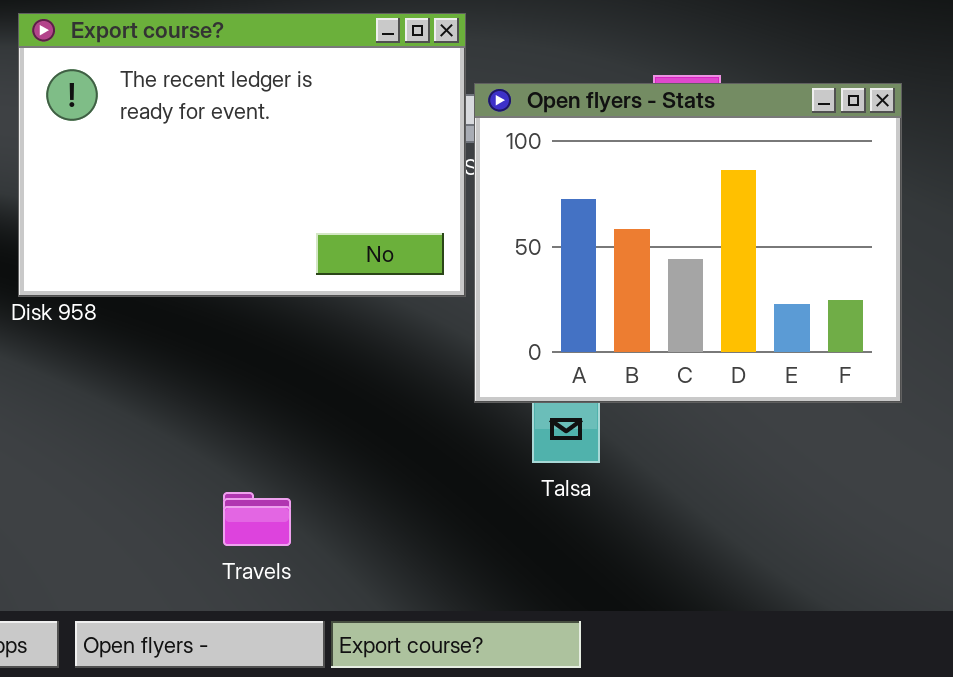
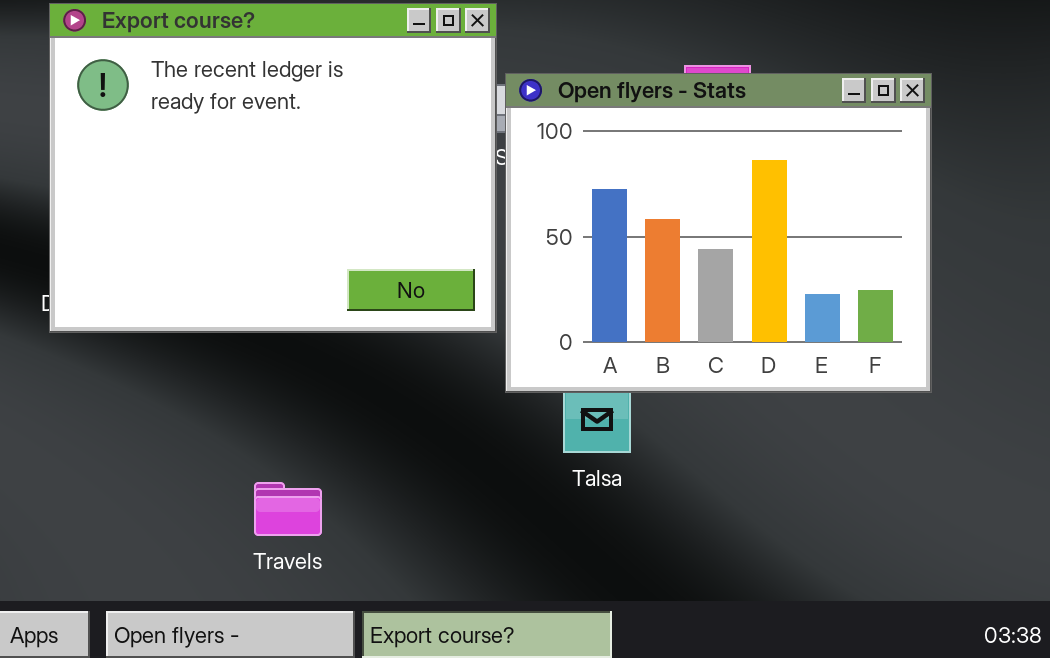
Export course?: [18,13,466,297] -> [49,3,497,333], resized

